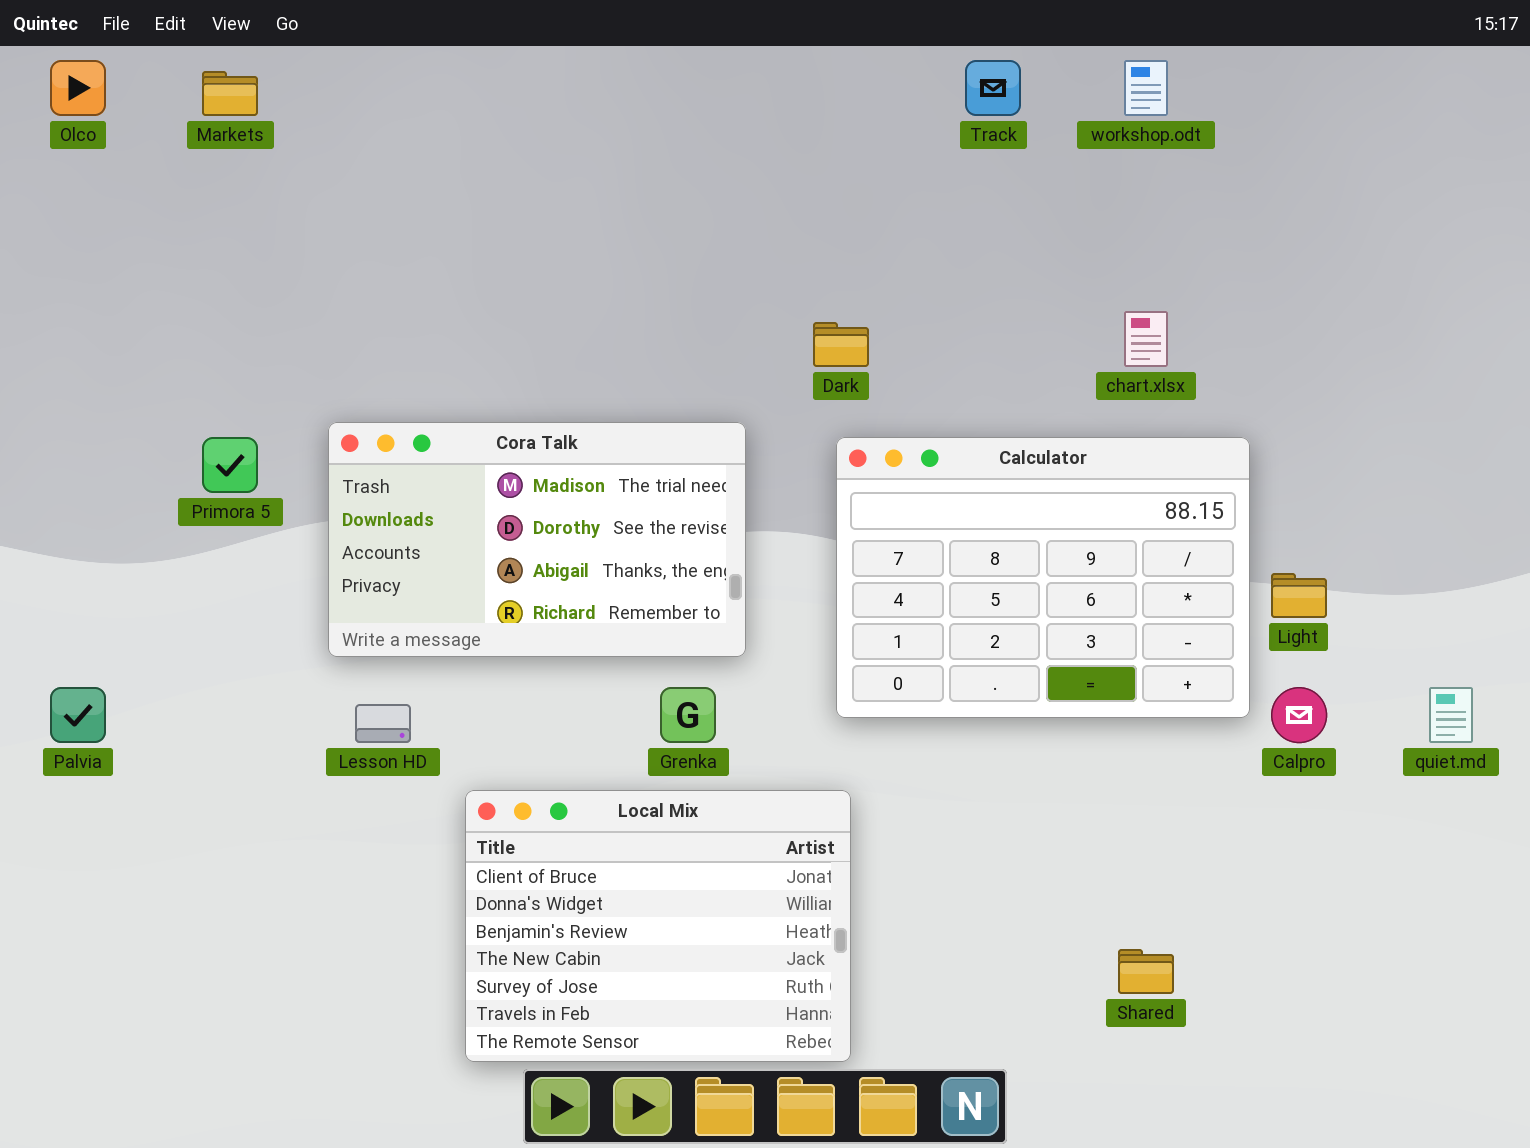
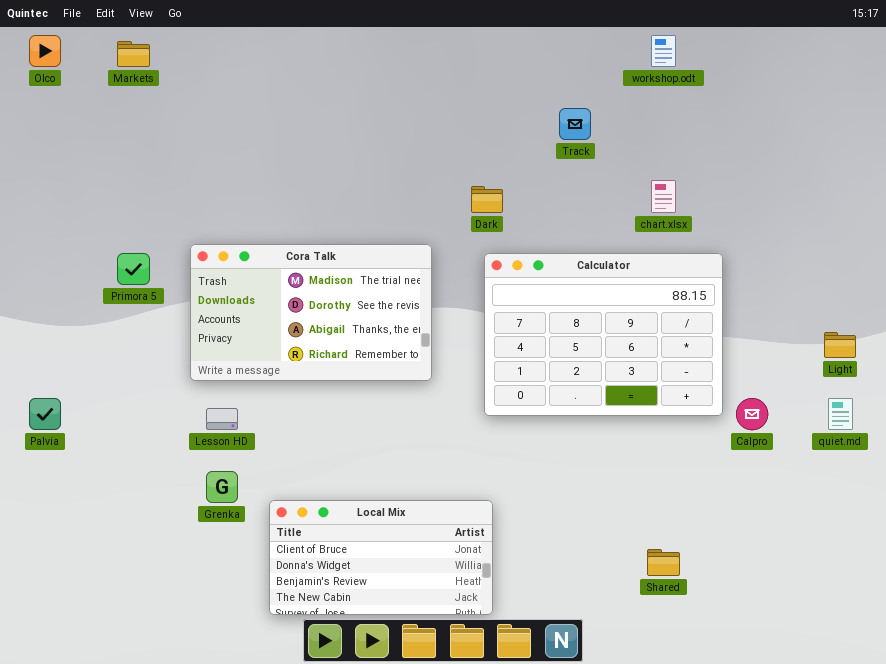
Track: [965,60,1021,116] -> [559,108,591,140], moved
Light: [1271,573,1327,618] -> [824,332,856,358], moved
Grenka: [660,687,716,743] -> [206,471,238,503], moved
Local Mix: [465,790,851,1062] -> [269,500,493,615], resized

